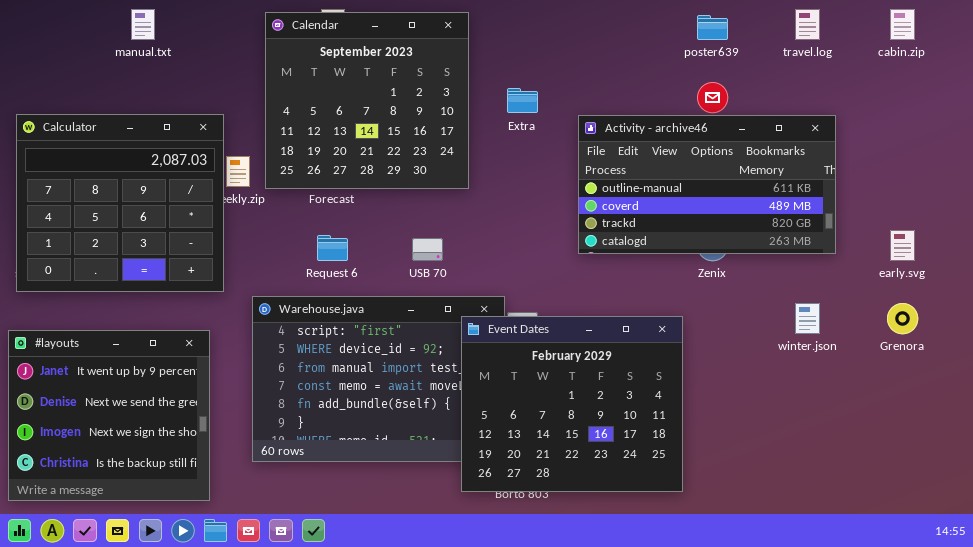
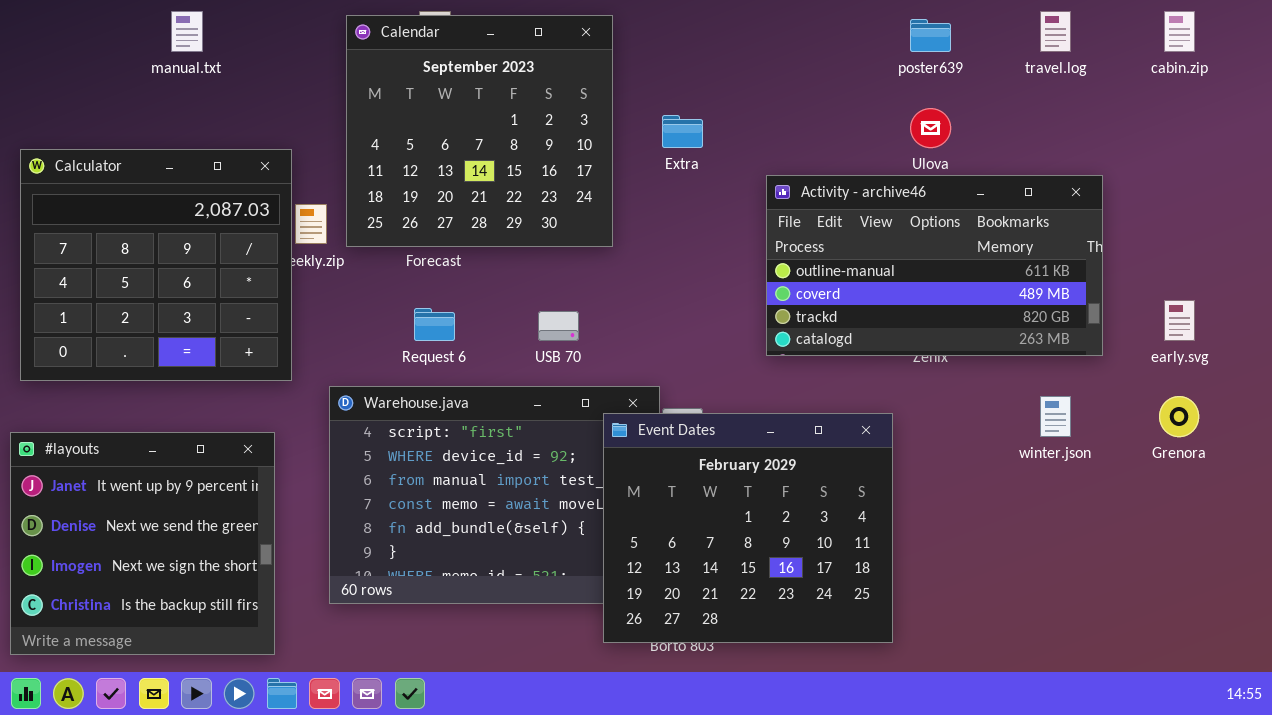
Activity - archive46: [578,115,836,254] -> [766,175,1103,356], moved

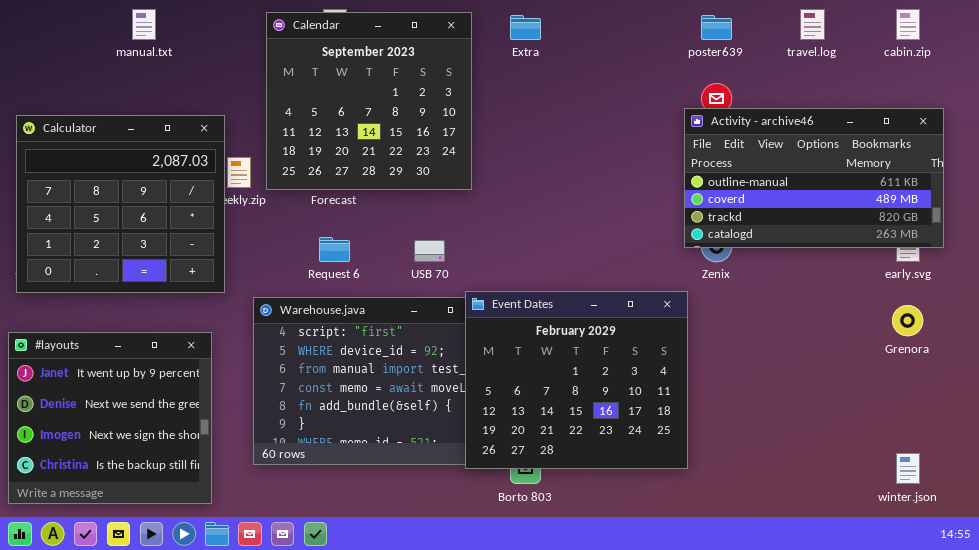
Extra: [662,115,703,148] -> [510,15,541,40], moved
Activity - archive46: [766,175,1103,356] -> [684,108,944,248], moved
winter.json: [1040,396,1071,437] -> [896,453,920,484], moved
Event Dates: [603,413,893,643] -> [465,291,688,469], moved

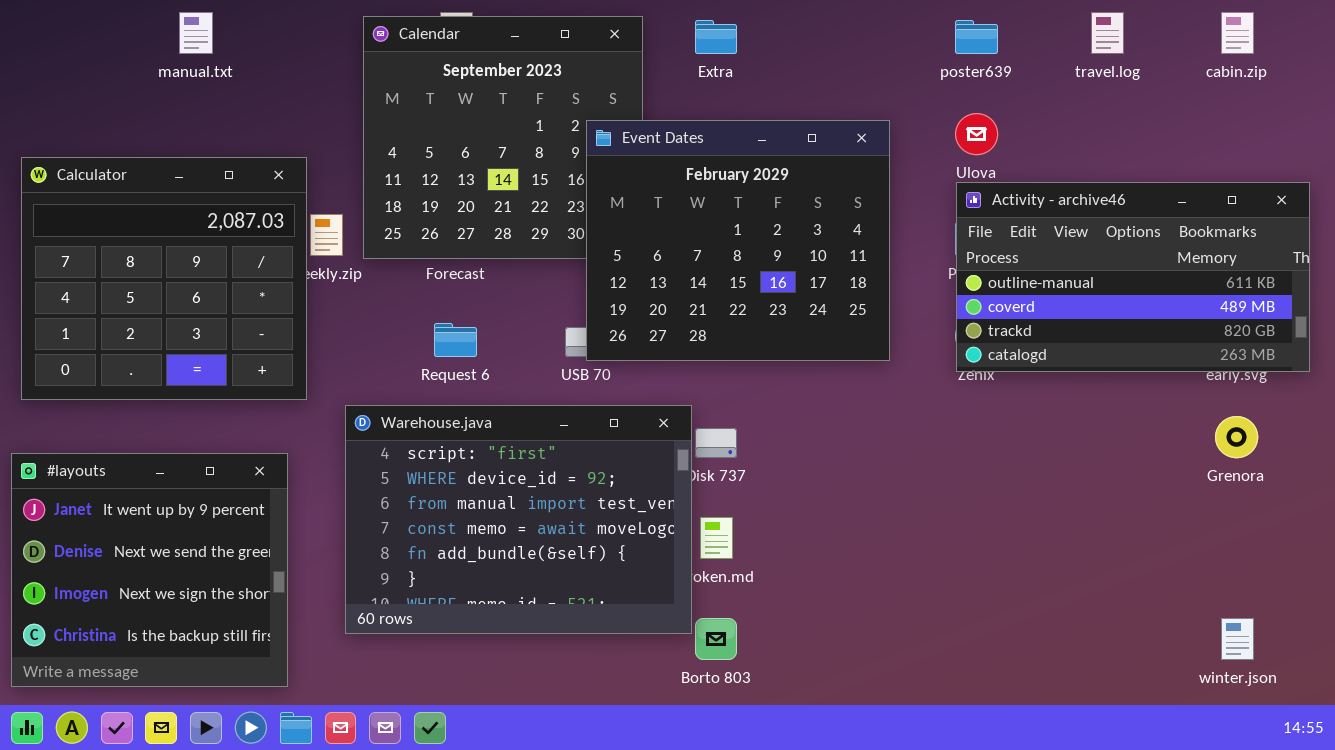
Activity - archive46: [684,108,944,248] -> [956,182,1310,372], moved
Event Dates: [465,291,688,469] -> [586,120,890,361], moved

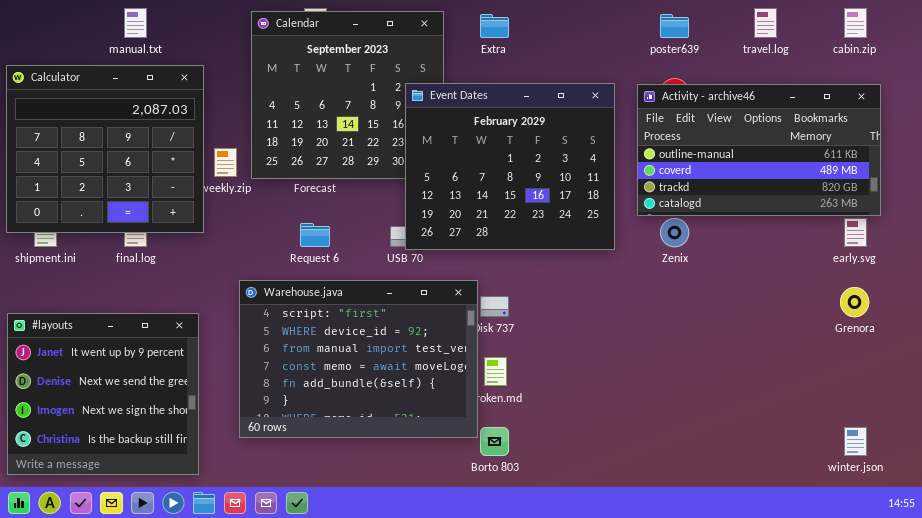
Calculator: [21,157,307,400] -> [6,65,204,233], moved
Activity - archive46: [956,182,1310,372] -> [637,84,881,216], moved

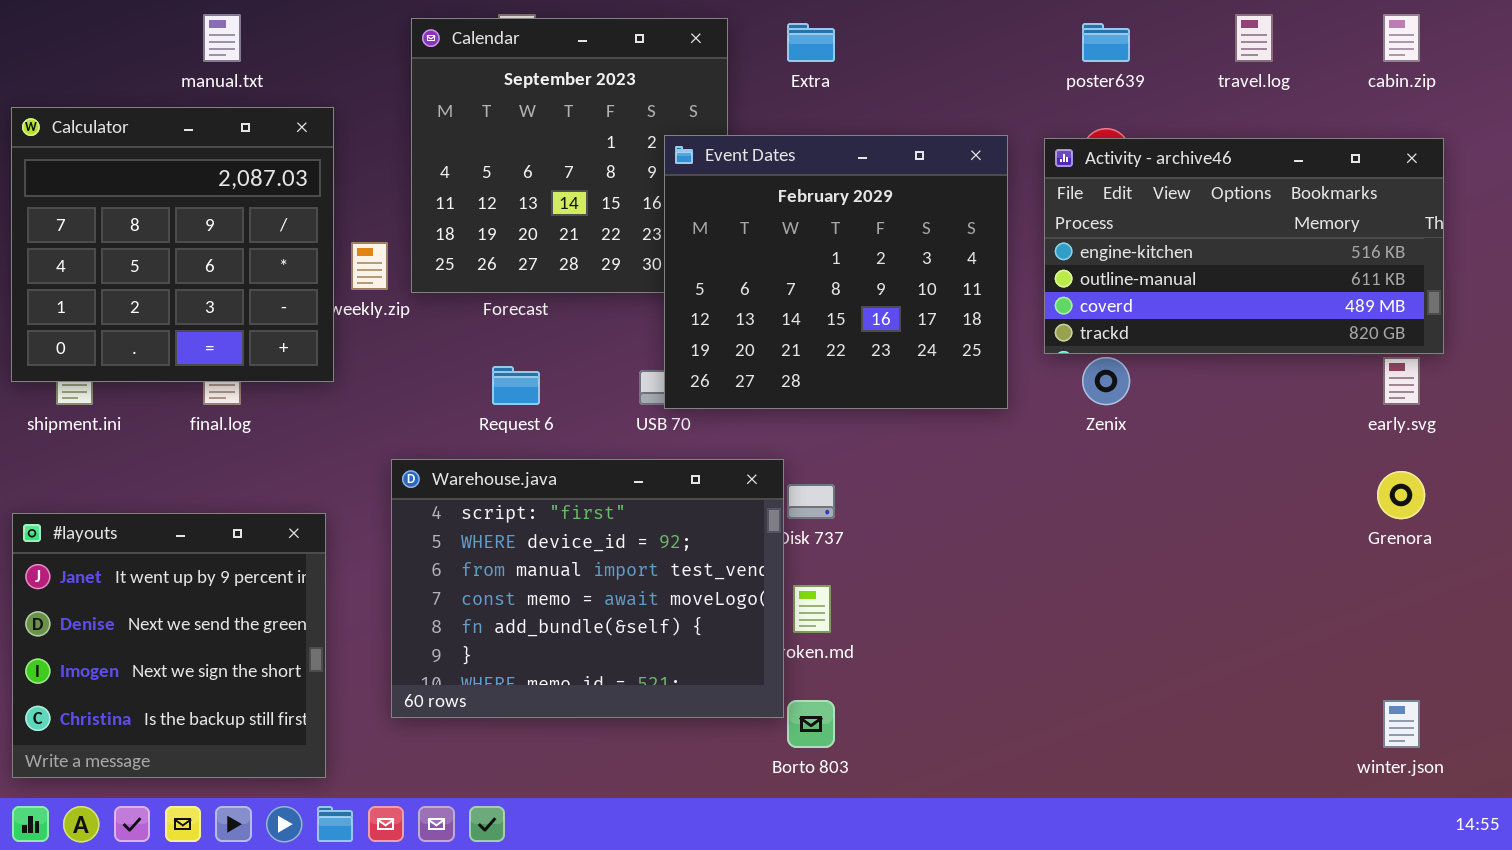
Activity - archive46: [637,84,881,216] -> [1044,138,1444,354], scrolled up 1 row

